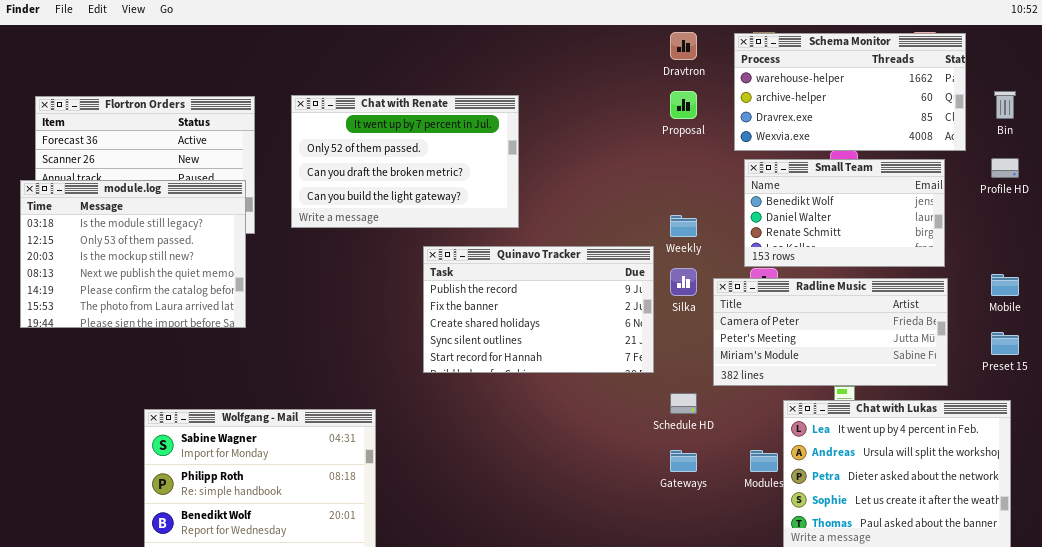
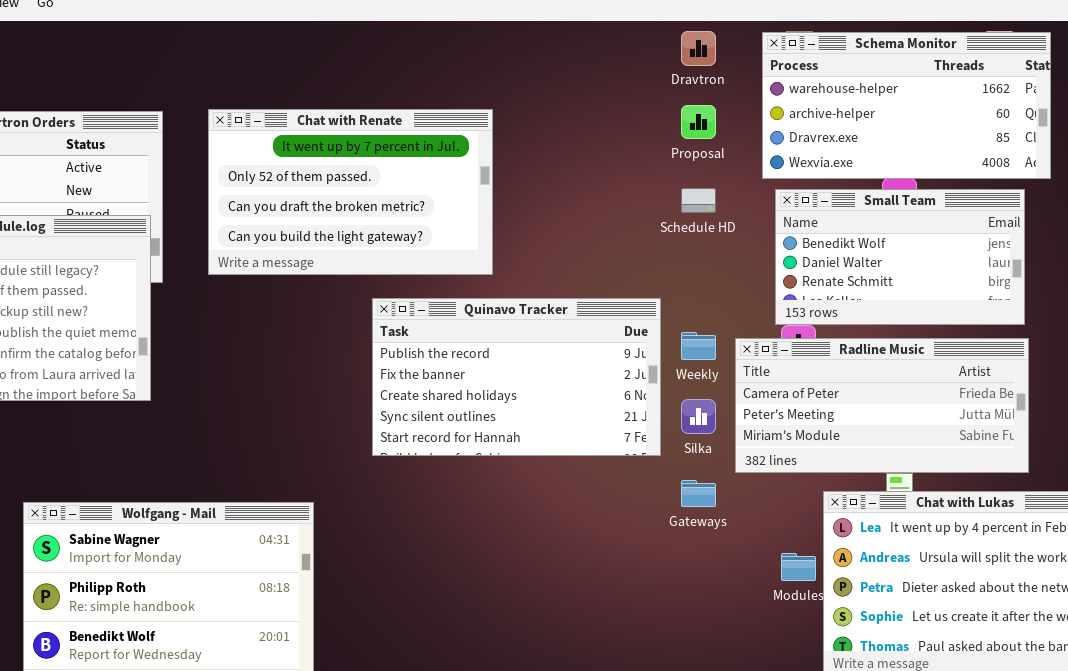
Weekly: [670,215,697,237] -> [681,332,716,360], moved
Silka: [670,268,697,296] -> [681,399,716,434], moved
Schedule HD: [670,393,697,414] -> [681,188,716,213], moved
Gateways: [670,450,697,472] -> [681,480,716,507], moved

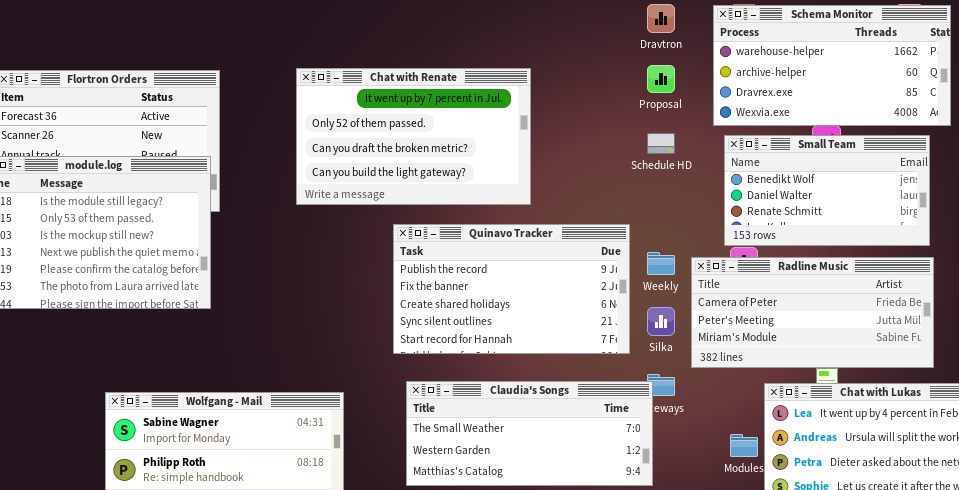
Chat with Renate: [208,109,493,275] -> [296,68,531,205], moved
Claudia's Songs: none -> [406,381,653,486], opened

